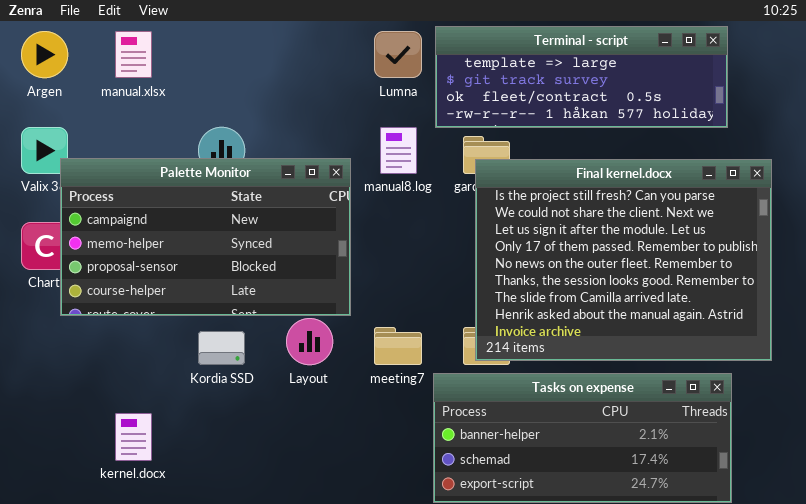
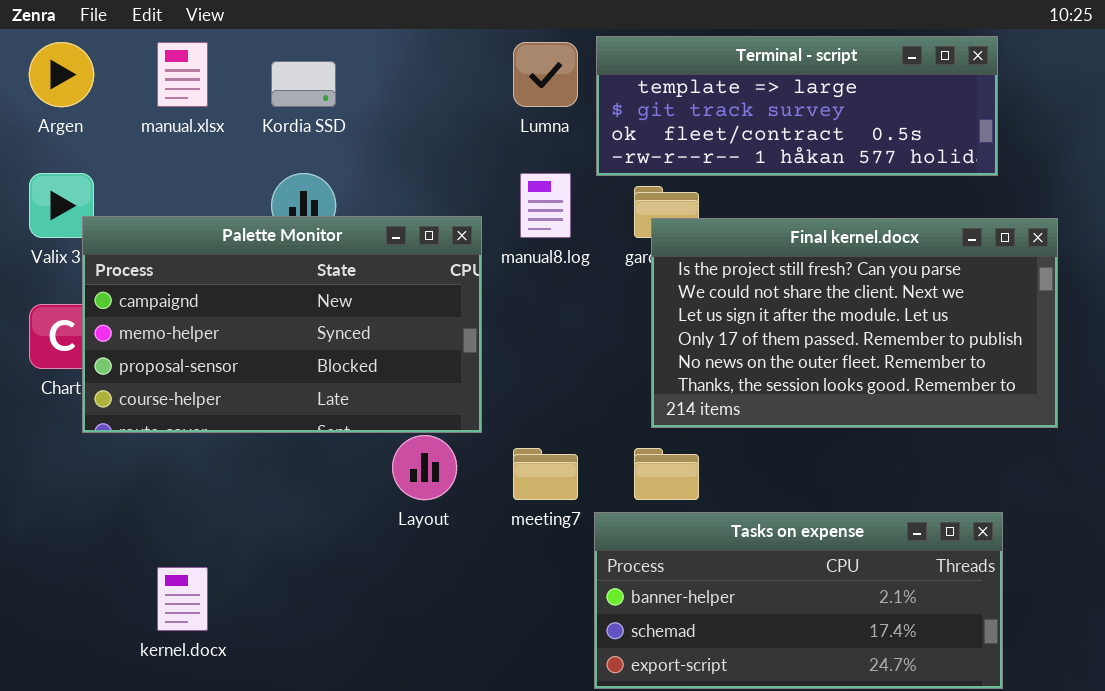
Final kernel.docx: [475,159,772,361] -> [651,218,1058,428], resized
Kordia SSD: [198,331,245,365] -> [271,61,336,107], moved

